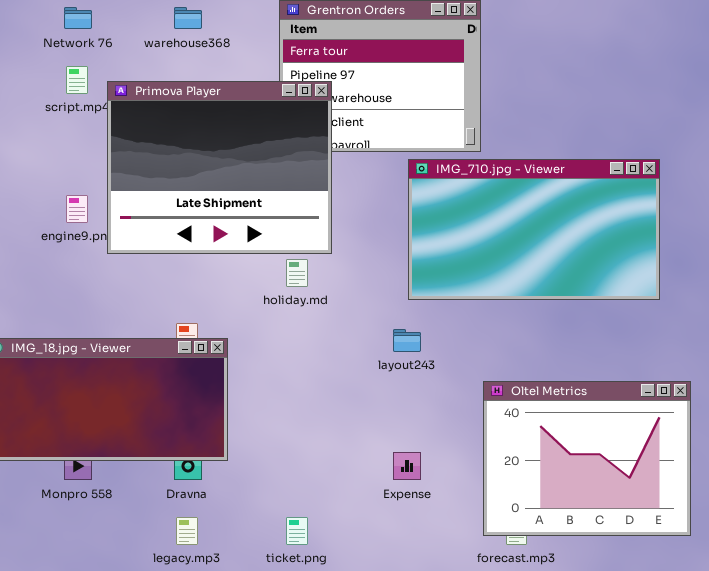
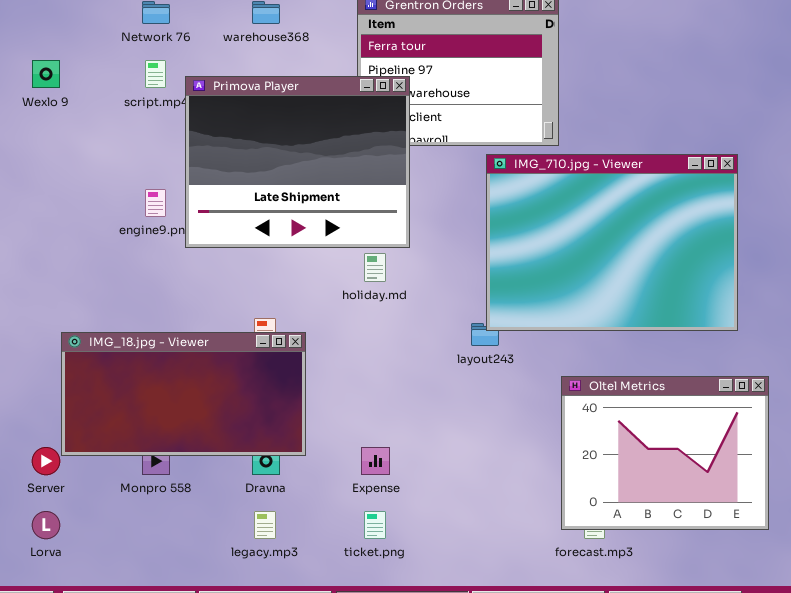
IMG_710.jpg - Viewer: [408,159,660,300] -> [486,154,738,331], resized
Expense: [393,452,421,480] -> [361,447,390,475], moved

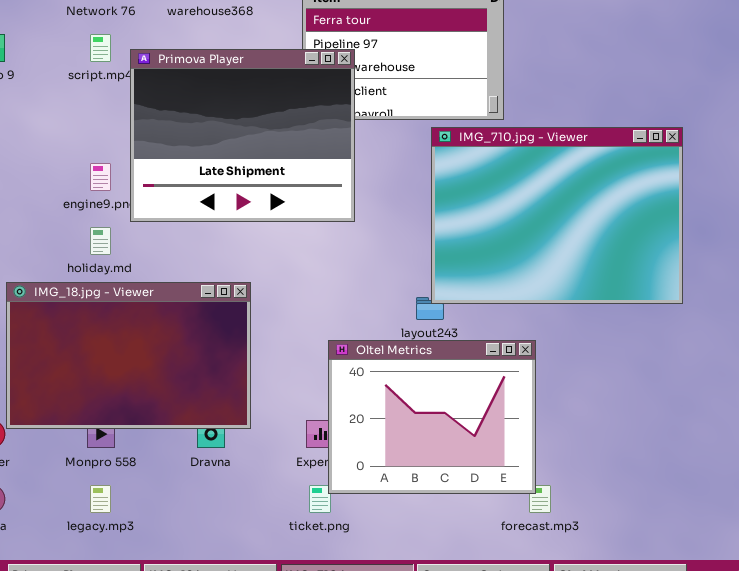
holiday.md: [364,253,386,282] -> [90,227,111,255], moved
IMG_18.jpg - Viewer: [61,332,306,456] -> [6,282,251,429], resized
Oltel Metrics: [561,376,769,530] -> [328,340,536,494], moved
legacy.mp3: [254,511,276,539] -> [90,485,111,513], moved

